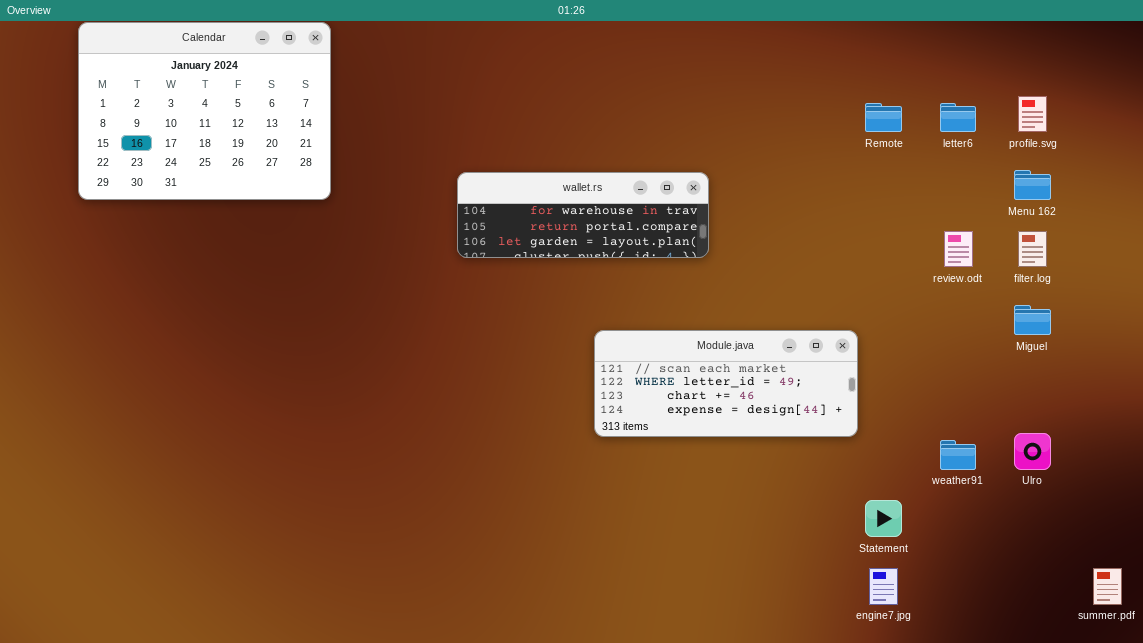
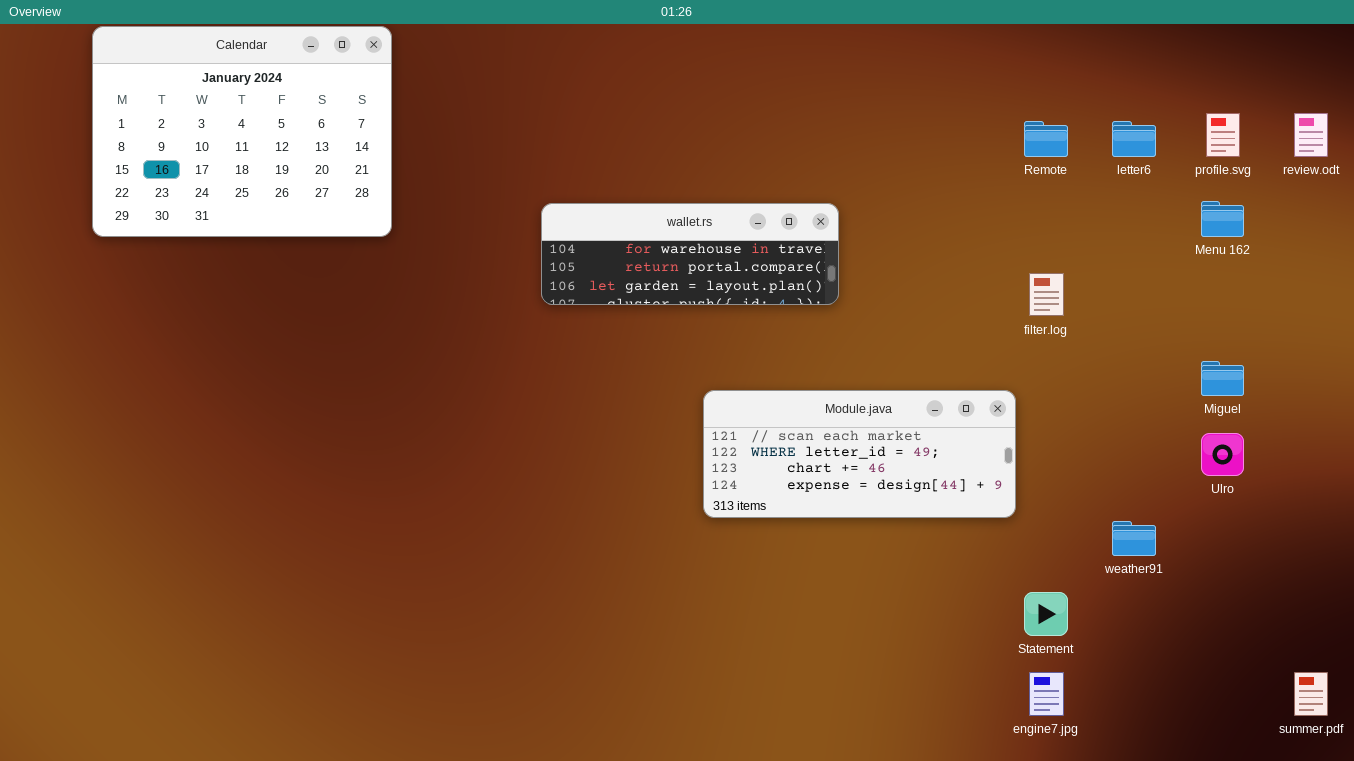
review.odt: [944,231,973,267] -> [1294,113,1328,157], moved
filter.log: [1018,231,1047,267] -> [1029,273,1064,316], moved
Ulro: [1014,433,1051,470] -> [1201,433,1244,476], moved

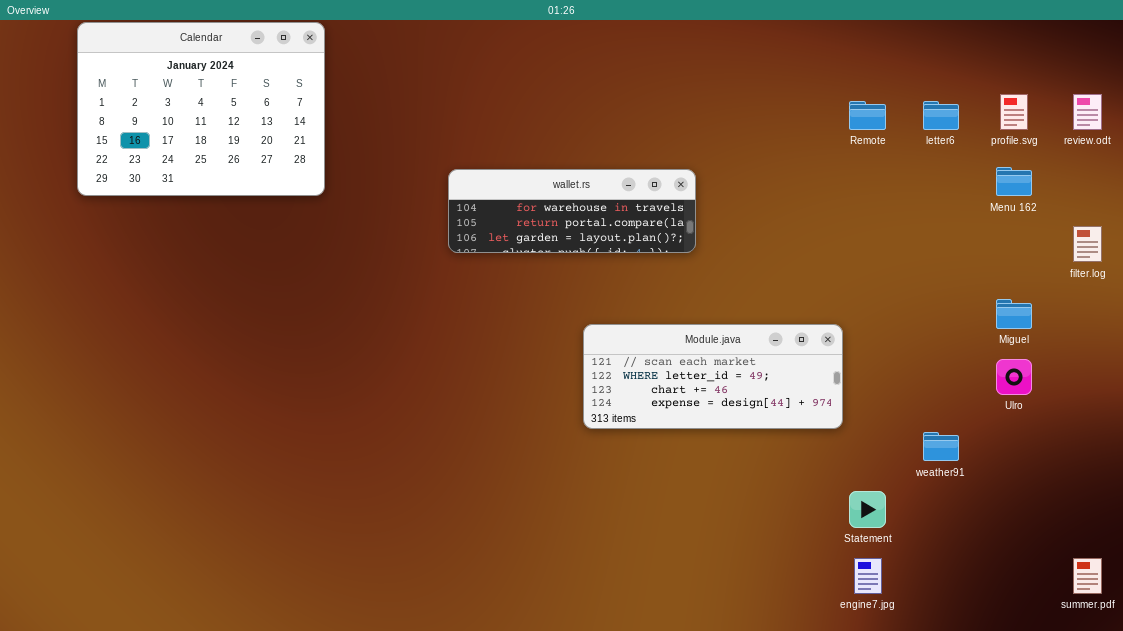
filter.log: [1029,273,1064,316] -> [1073,226,1102,262], moved

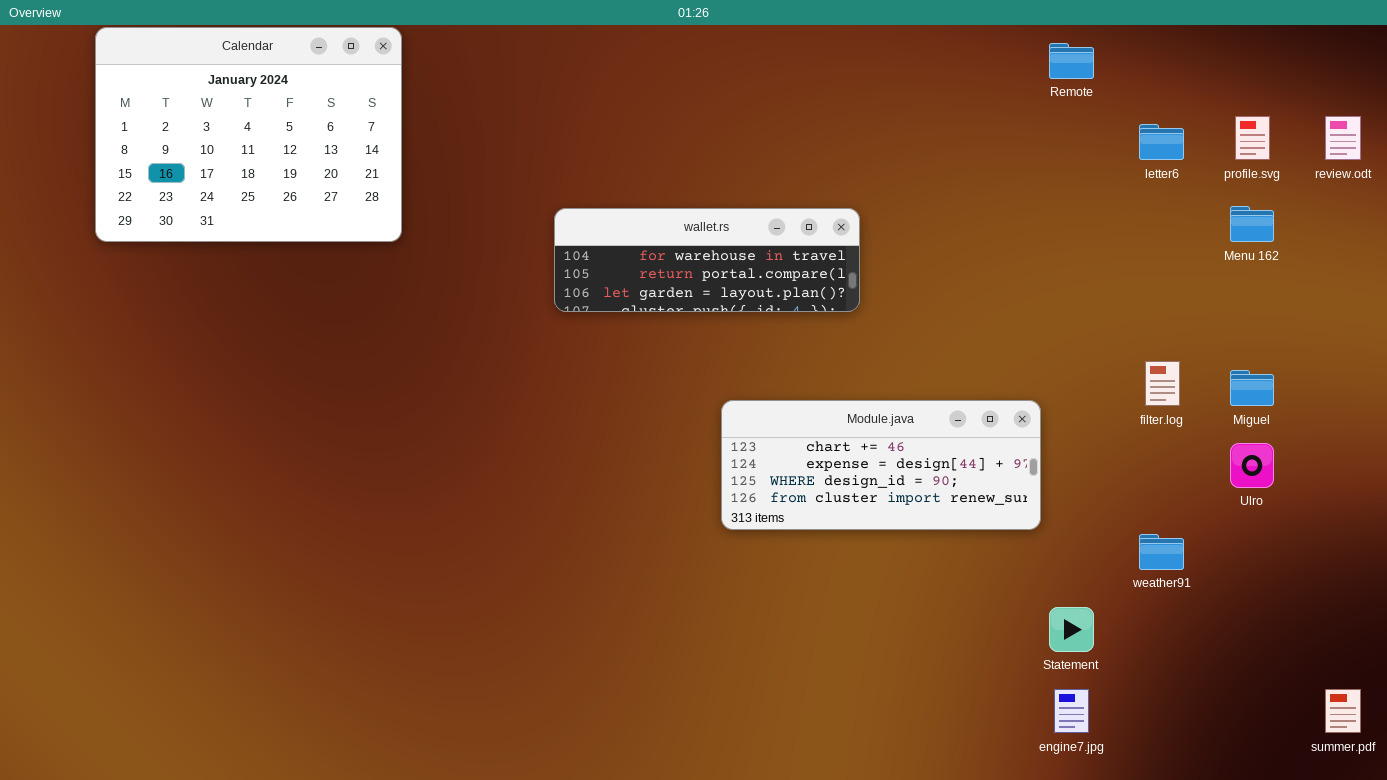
Remote: [849,101,886,130] -> [1049,43,1094,79], moved
filter.log: [1073,226,1102,262] -> [1145,361,1180,406], moved
Module.java: [583,324,843,429] -> [721,400,1041,530], scrolled down 2 rows

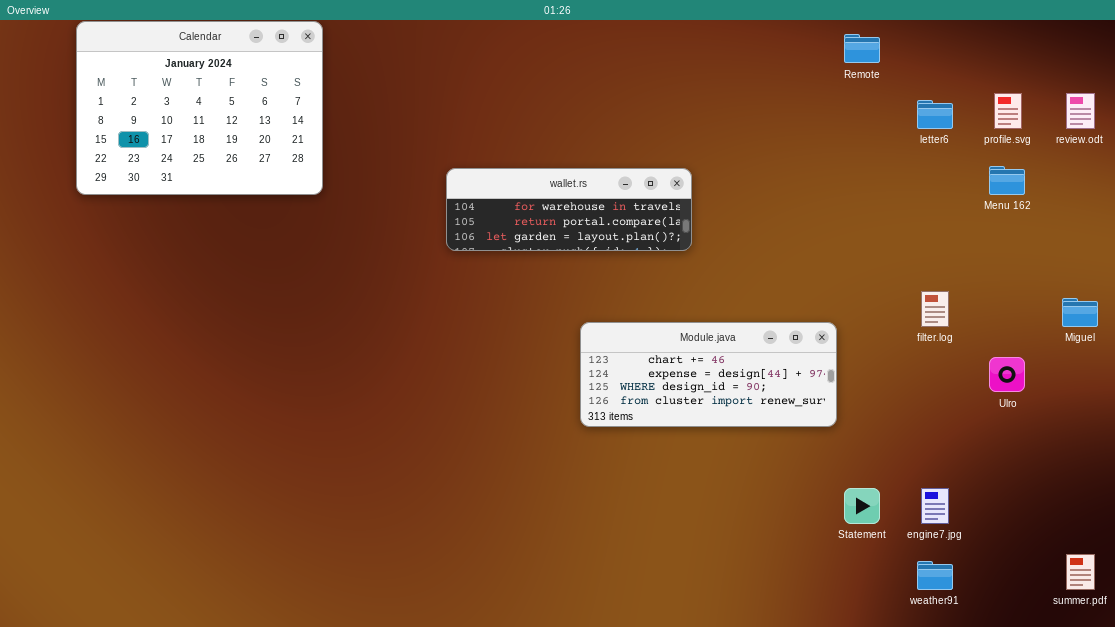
Miguel: [1230,370,1274,406] -> [1062,298,1098,327], moved
weather91: [1139,534,1184,570] -> [917,561,953,590], moved
engine7.jpg: [1054,689,1089,733] -> [921,488,949,524], moved

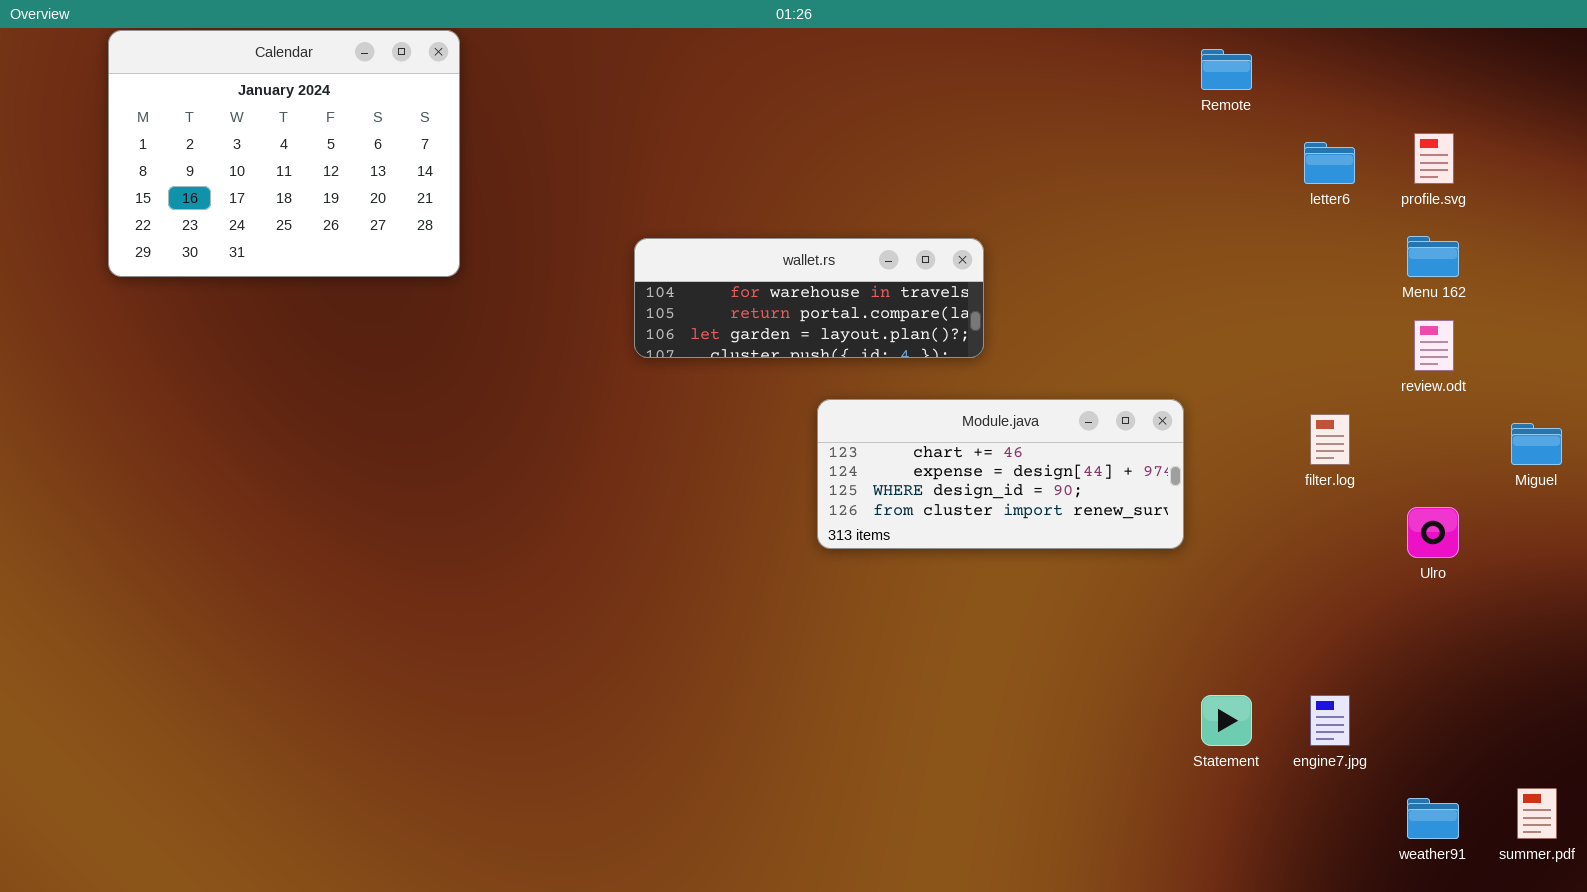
review.odt: [1066,93,1095,129] -> [1414,320,1454,371], moved
Module.java: [580,322,837,427] -> [817,399,1184,549], moved
weather91: [917,561,953,590] -> [1407,798,1459,839], moved

